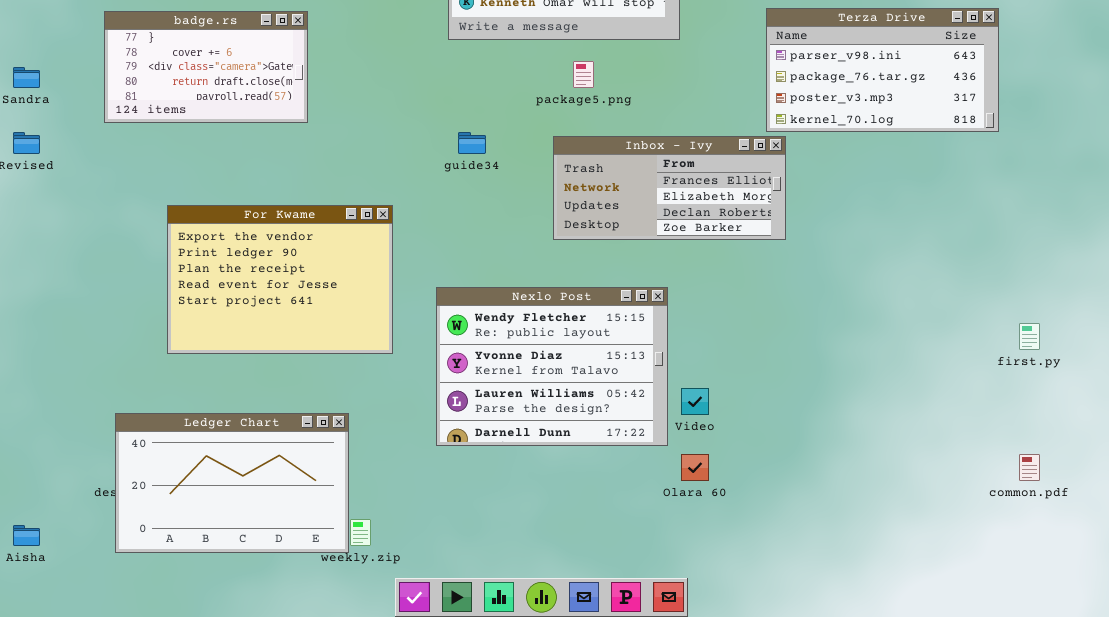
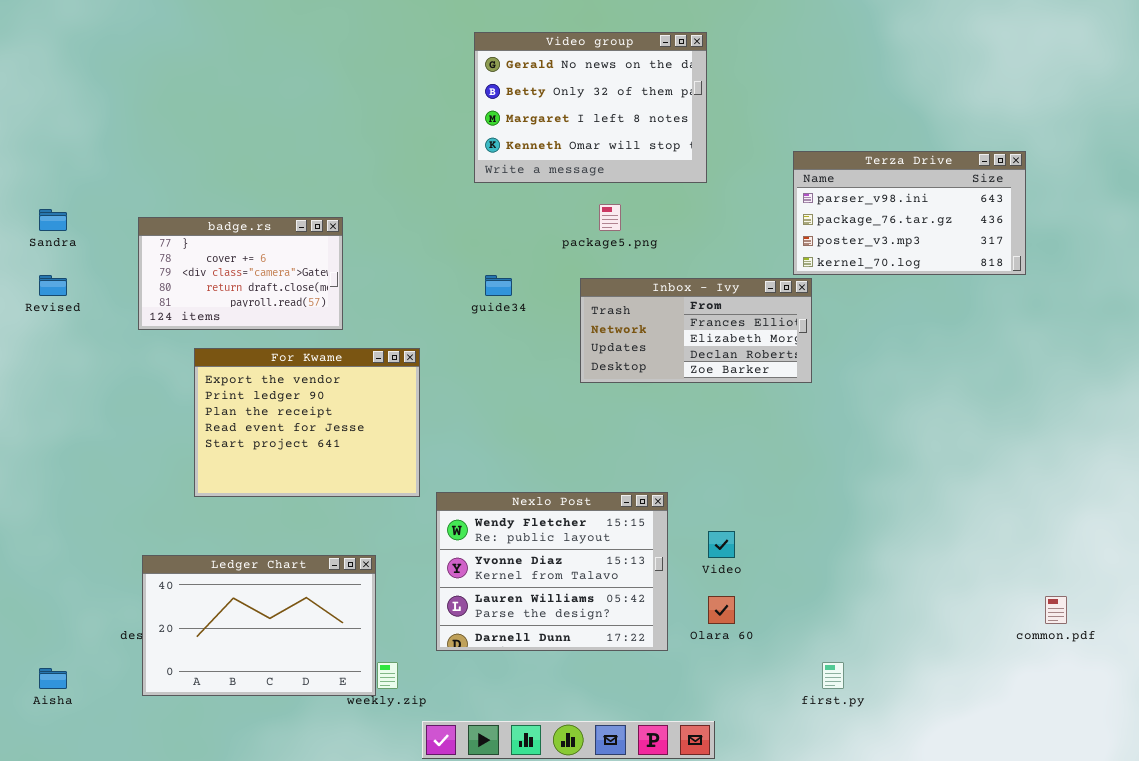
badge.rs: [104,11,308,123] -> [138,217,343,330], moved
Nexlo Post: [436,287,668,446] -> [436,492,668,651], moved
first.py: [1019,323,1040,350] -> [822,662,844,689], moved

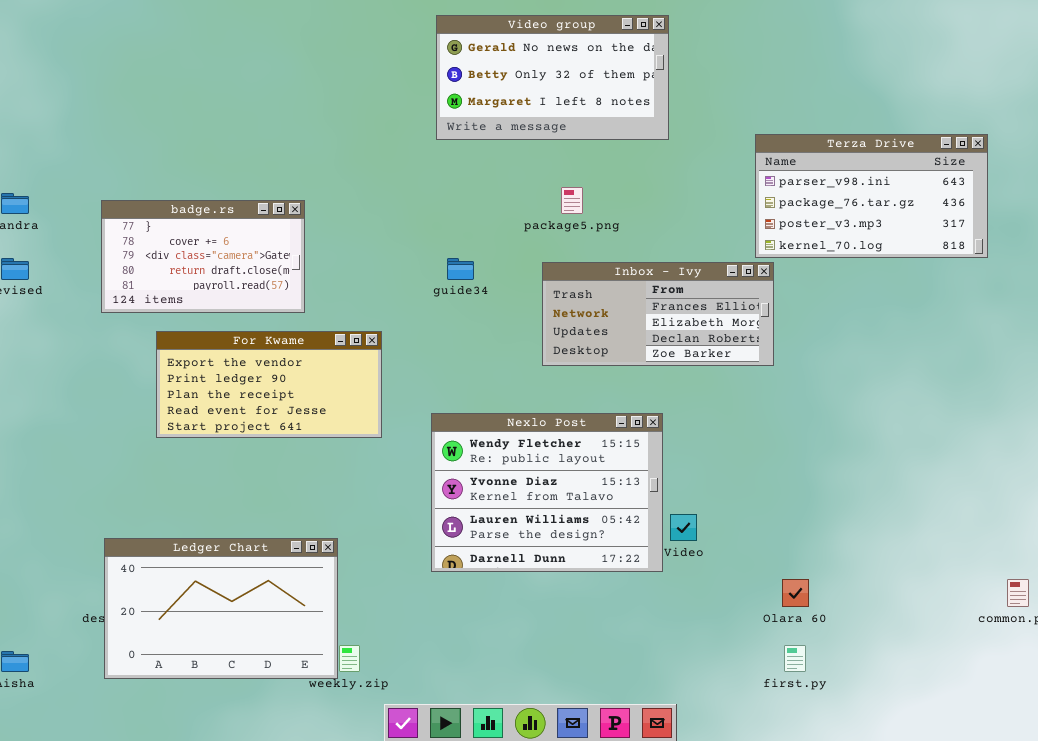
Video group: [474,32,707,183] -> [436,15,669,140], resized
For Kwame: [194,348,420,497] -> [156,331,382,438], resized
Nexlo Post: [436,492,668,651] -> [431,413,663,572], moved
Olara 60: [708,596,735,624] -> [782,579,809,607], moved

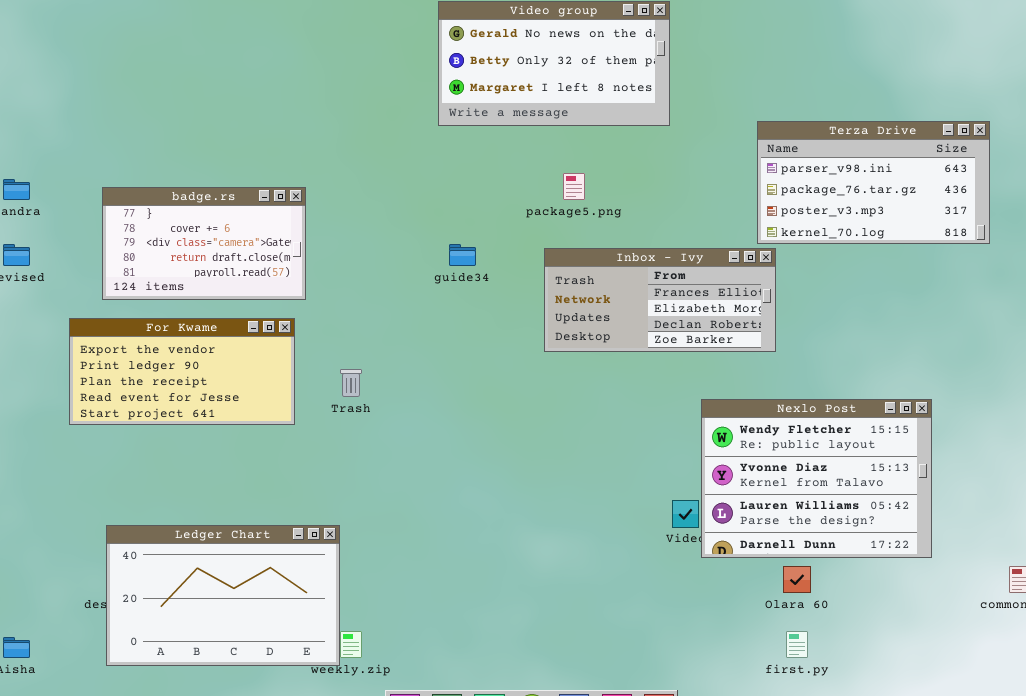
For Kwame: [156,331,382,438] -> [69,318,295,425], moved
Nexlo Post: [431,413,663,572] -> [701,399,932,558], moved

